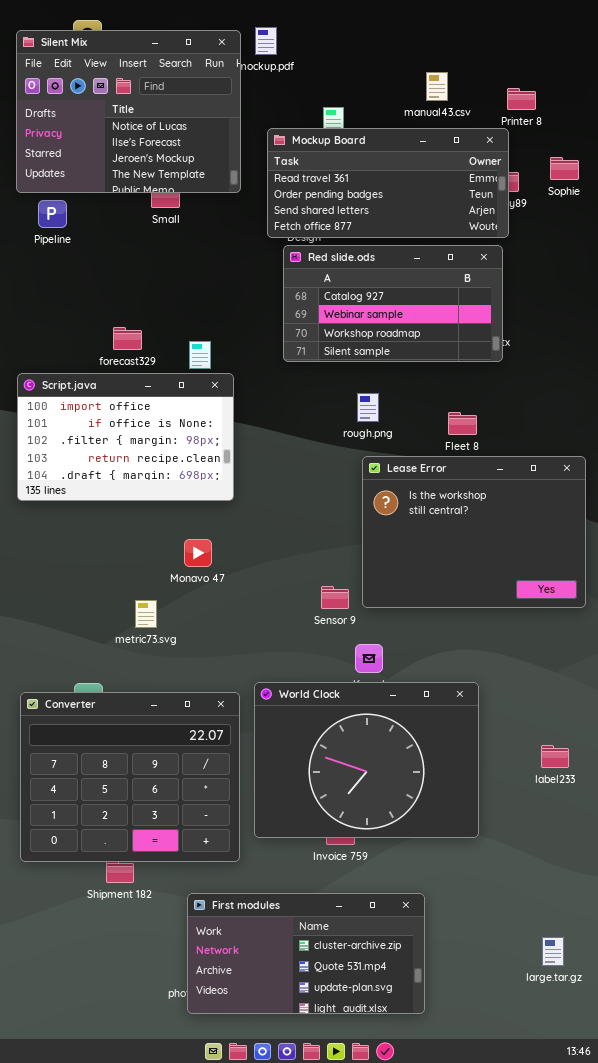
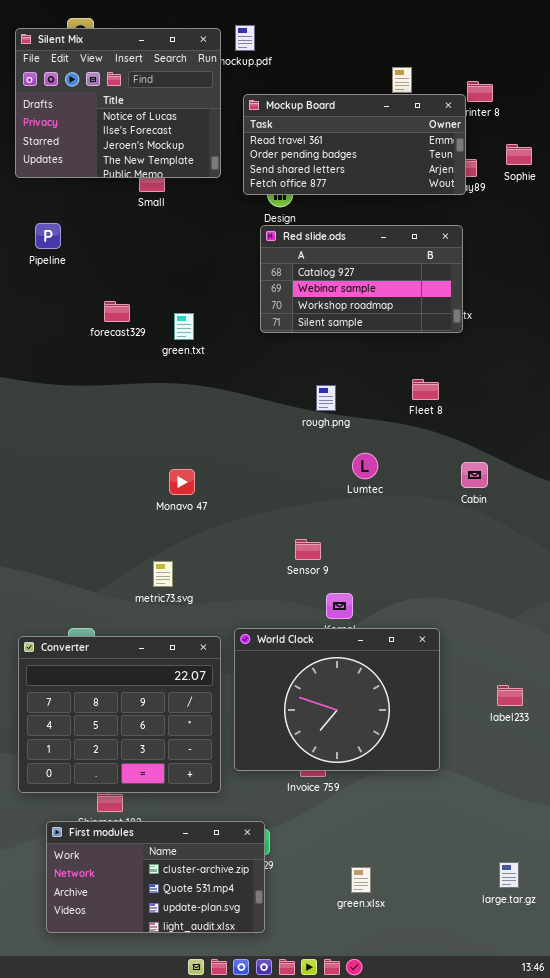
Mockup Board: [267,128,509,238] -> [243,94,466,195], moved
Pipeline: [38,200,67,228] -> [35,223,61,249], moved
Script.java: [17,373,234,501] -> none, closed
rough.png: [357,393,379,422] -> [316,385,336,411], moved
Lease Error: [362,456,586,608] -> none, closed
Monavo 47: [184,539,212,567] -> [169,469,195,495], moved
metric73.svg: [135,600,157,628] -> [153,561,173,587], moved
First modules: [187,893,425,1014] -> [46,821,265,933], moved

